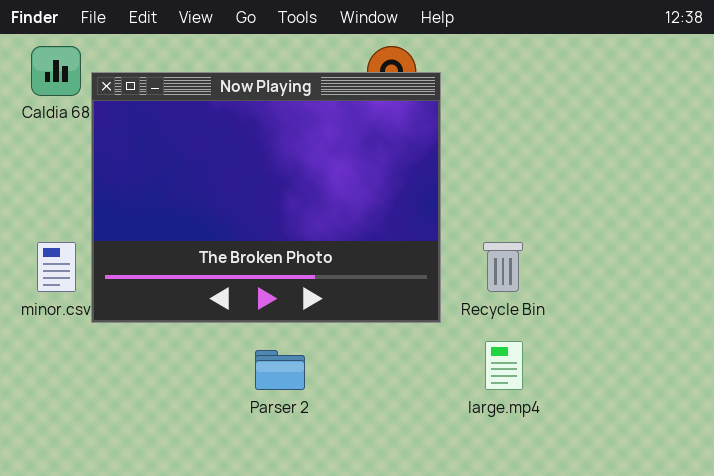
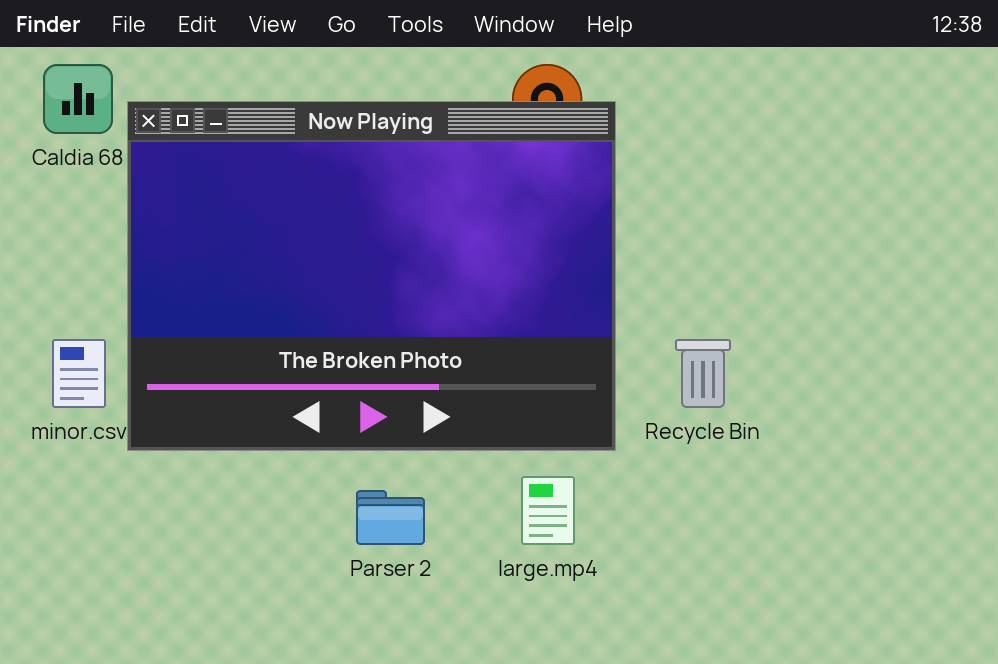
large.mp4: [485,341,523,390] -> [521,476,575,545], moved

